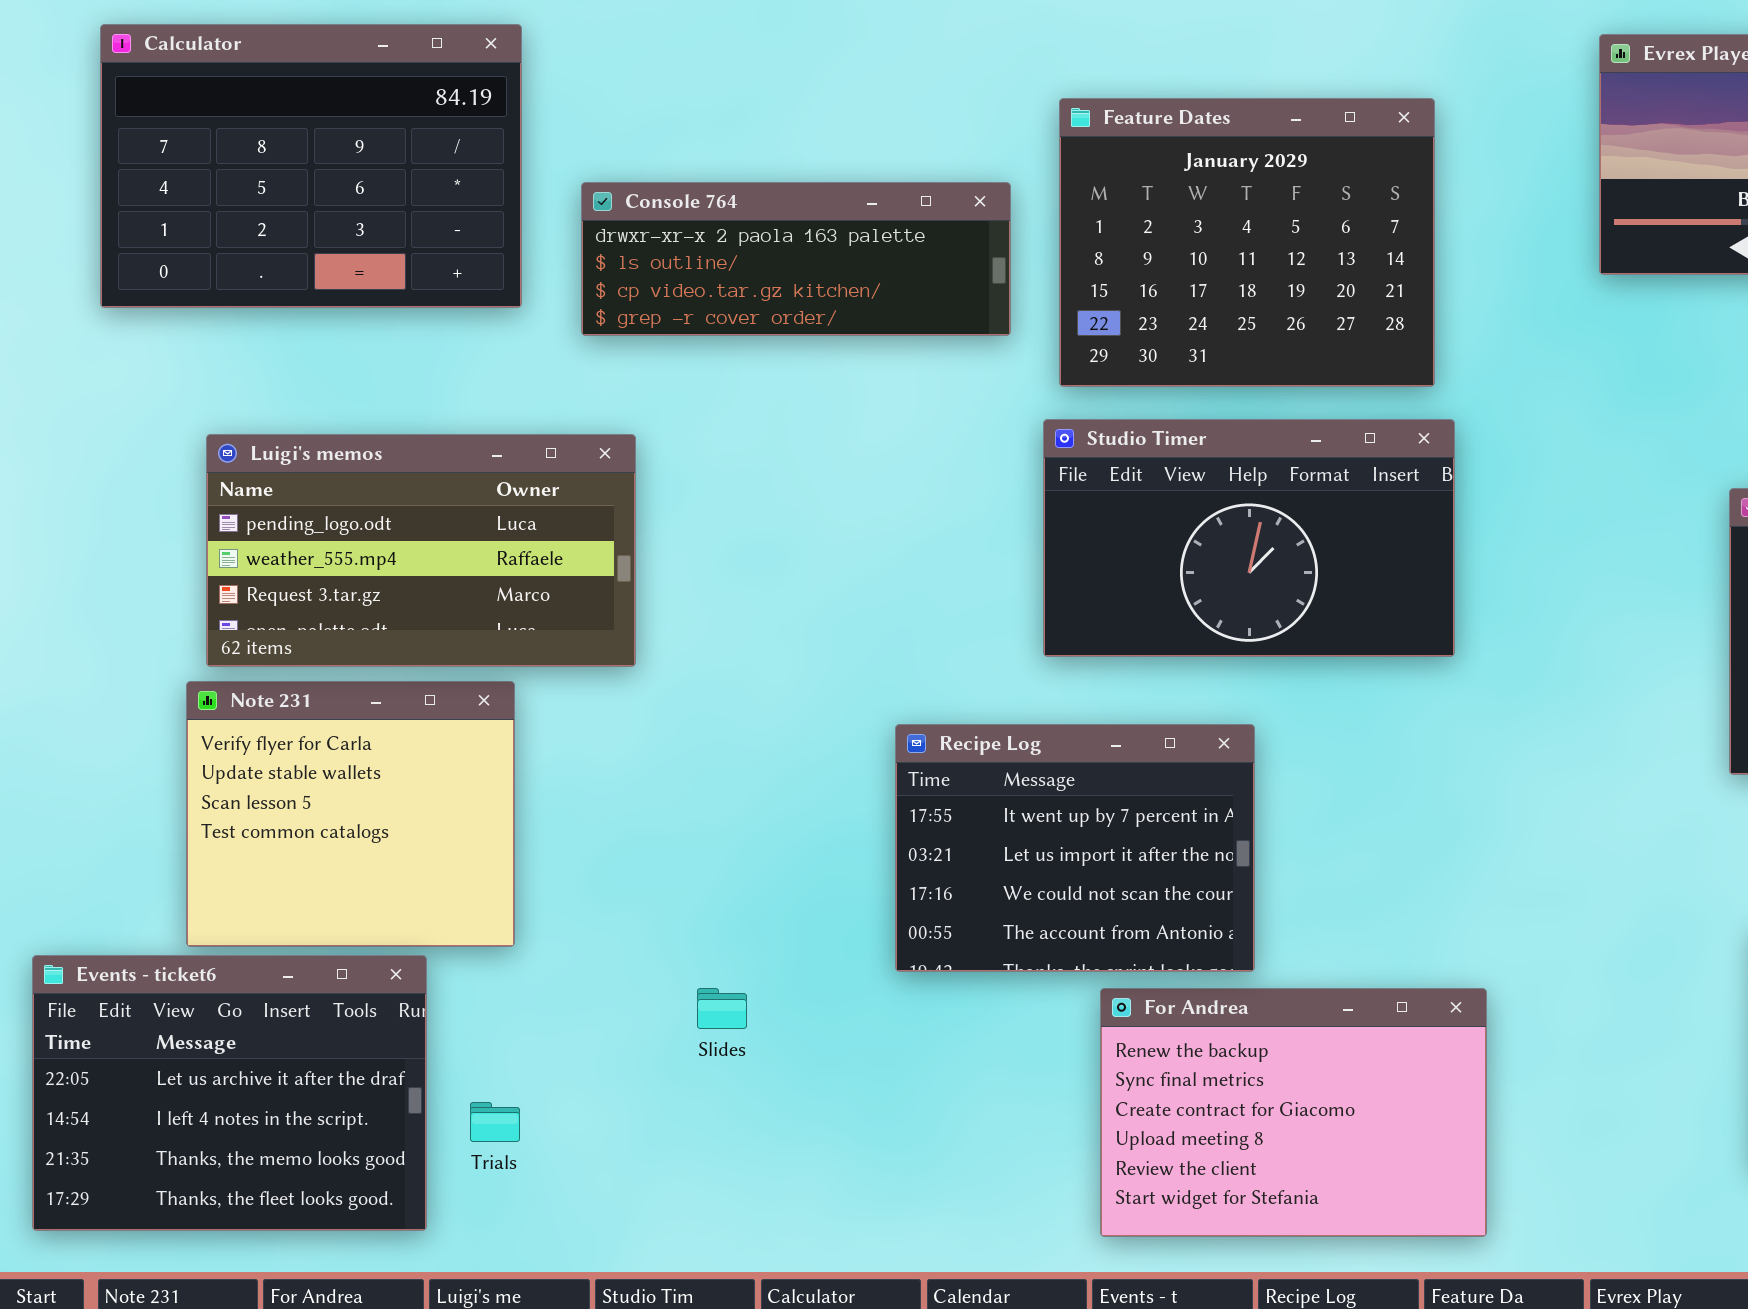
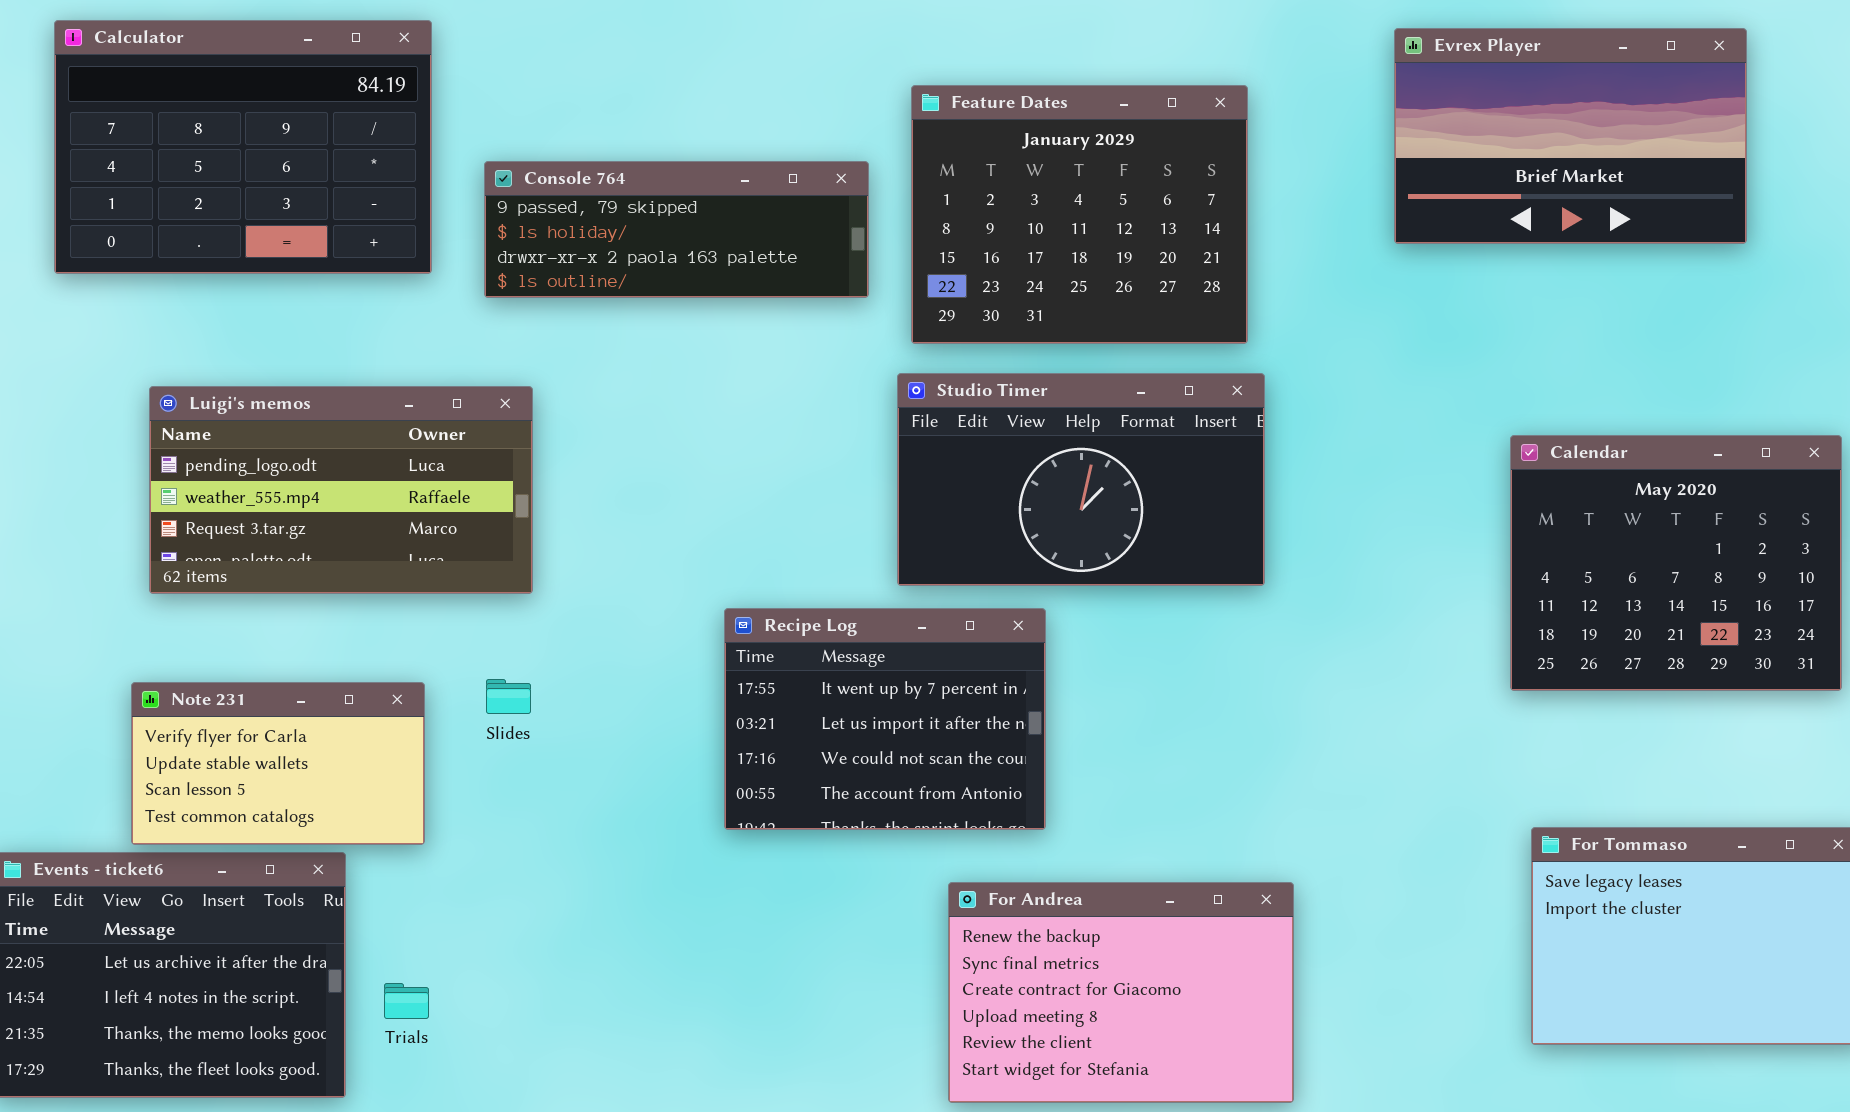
Console 764: [581,182,1011,336] -> [484,161,869,298], scrolled up 2 rows
Note 231: [186,681,515,947] -> [131,682,425,845], resized
Recipe Log: [895,724,1255,972] -> [724,608,1046,830], moved
Slides: [697,988,747,1029] -> [486,679,531,714], moved

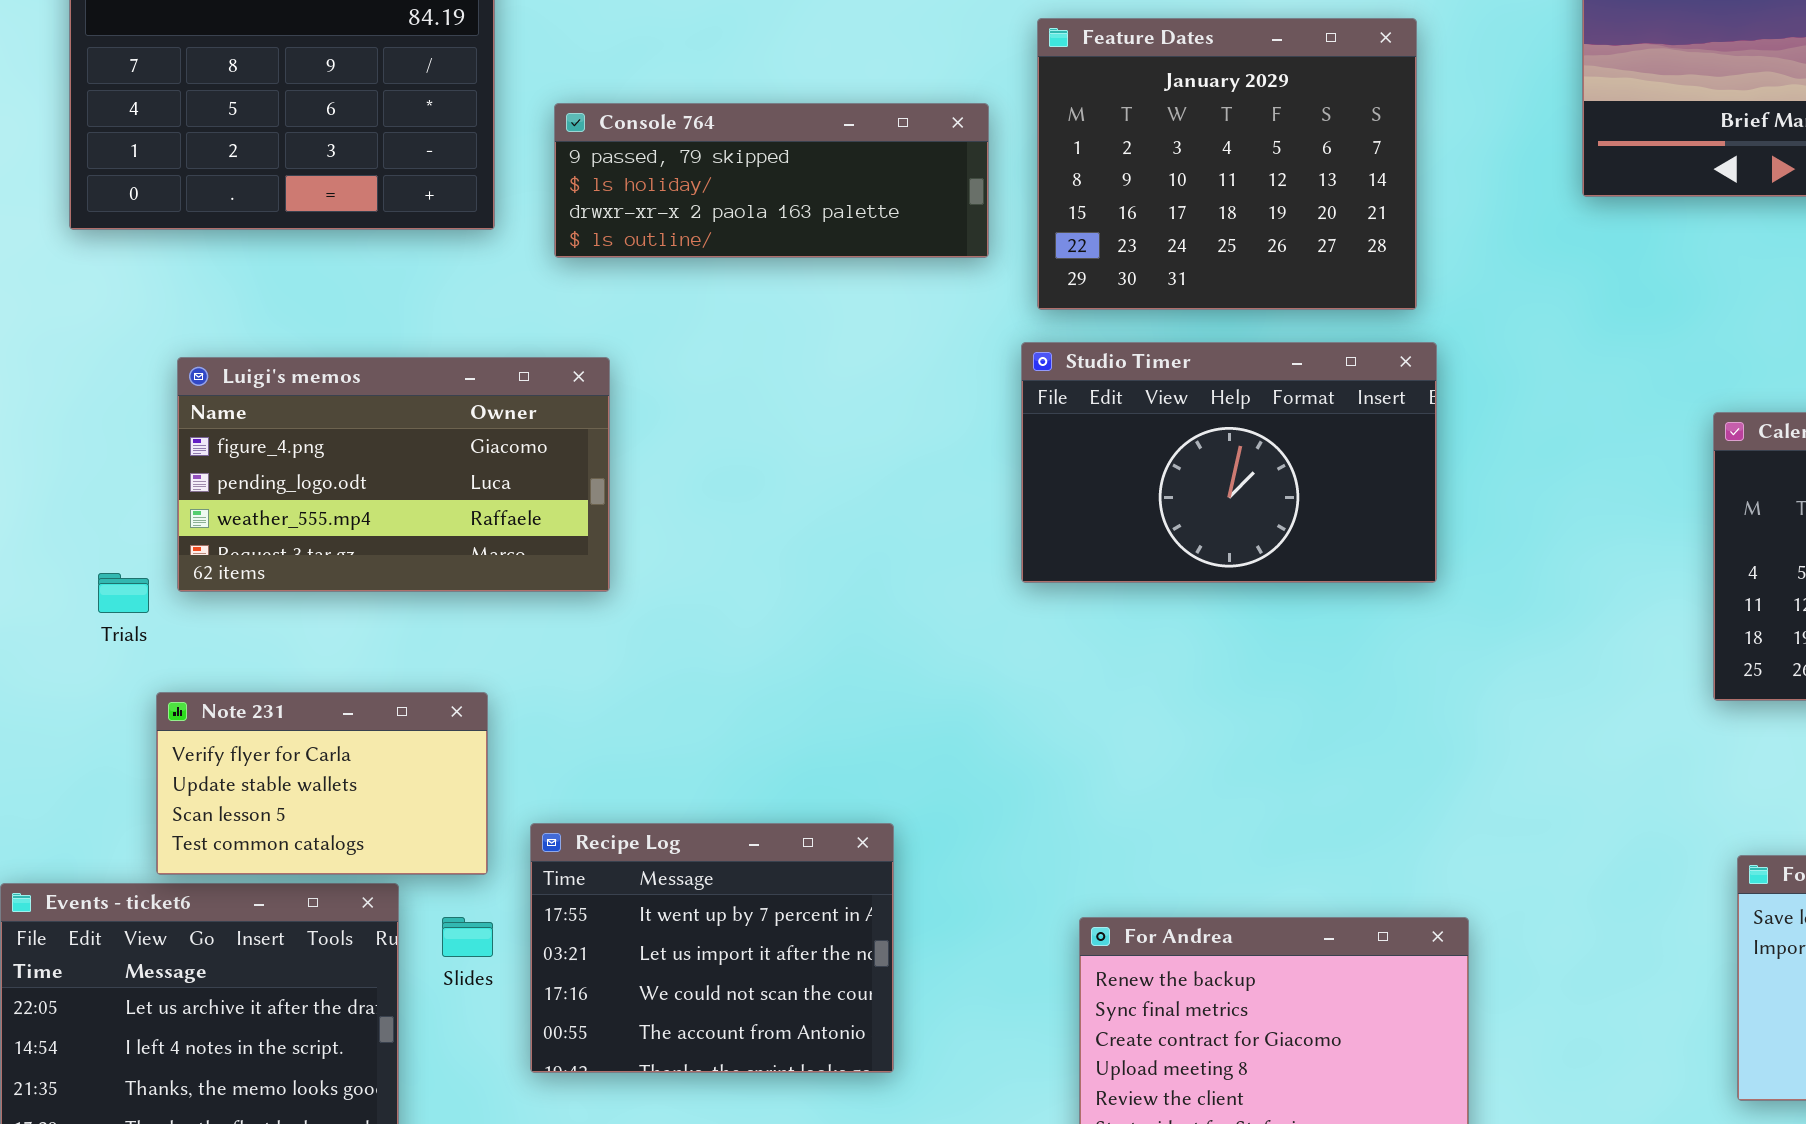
Luigi's memos: [149,386,533,594] -> [177,357,610,592], scrolled up 1 row
Recipe Log: [724,608,1046,830] -> [530,823,894,1073], moved
Slides: [486,679,531,714] -> [442,917,493,957], moved
Trials: [384,983,429,1019] -> [98,573,149,613], moved

